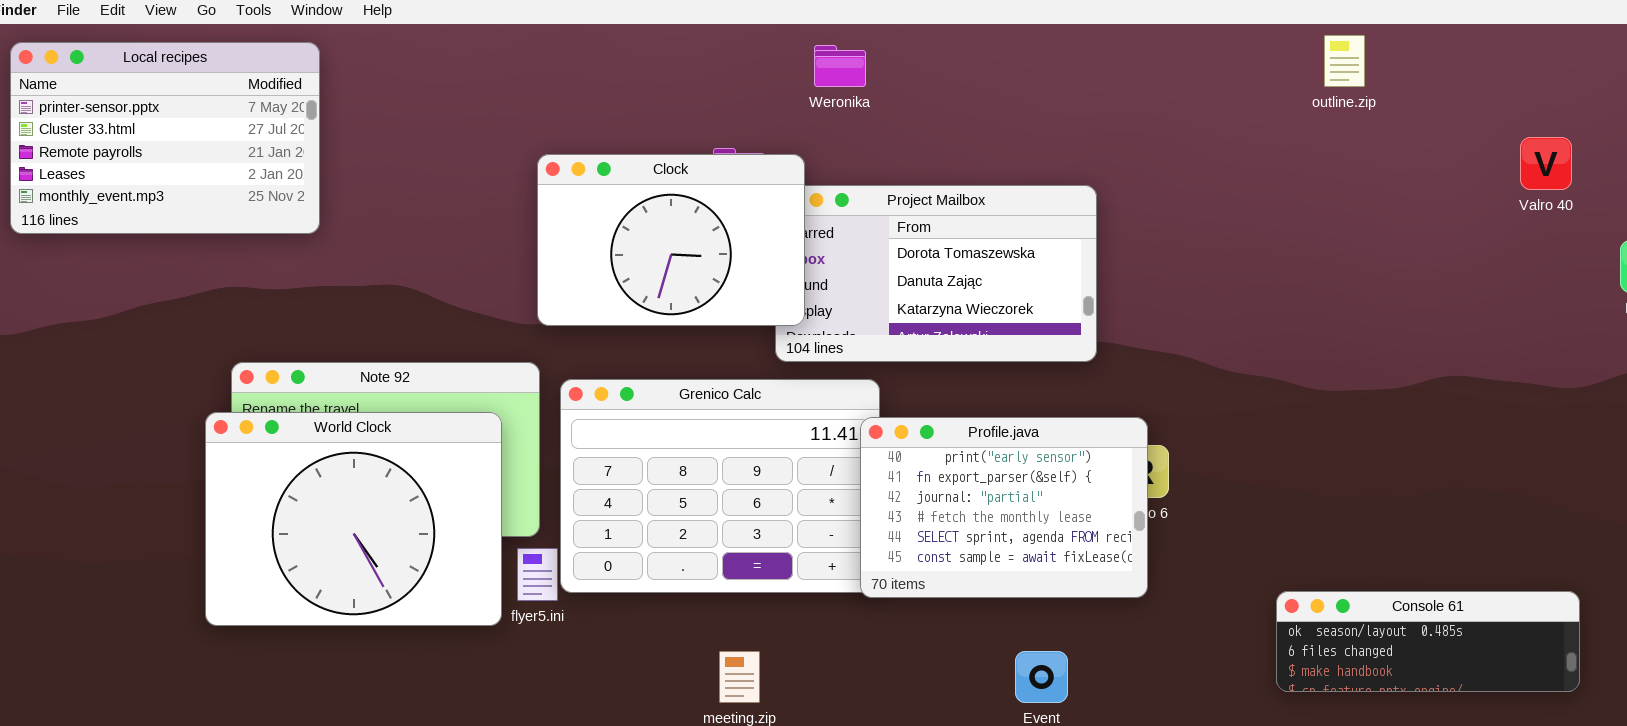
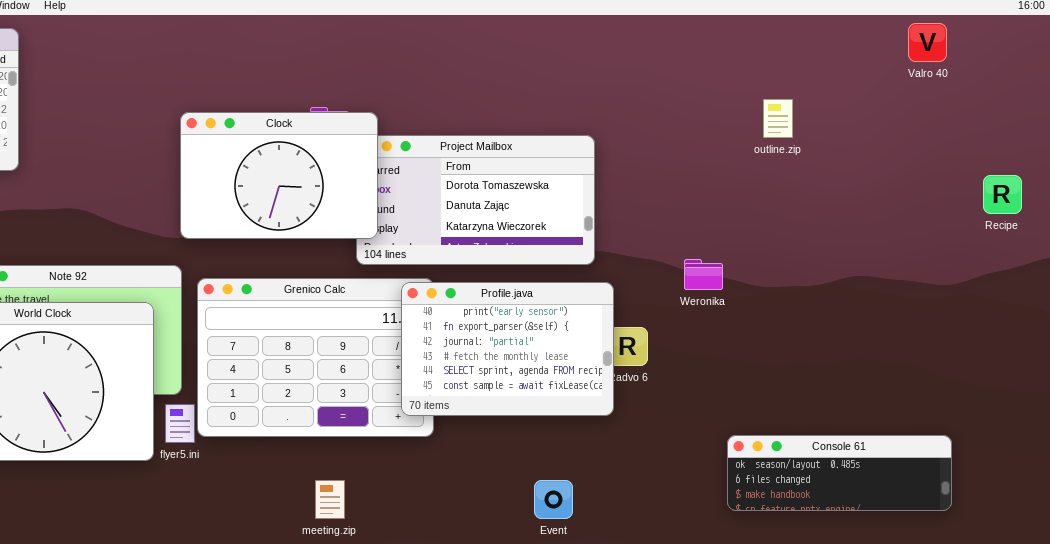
outline.zip: [1324,35,1365,87] -> [763,99,793,138], moved
Weronika: [814,45,866,87] -> [684,259,723,290], moved
Valro 40: [1520,137,1572,190] -> [908,23,947,62], moved
Profile.java: [860,417,1148,598] -> [401,282,614,416], moved

